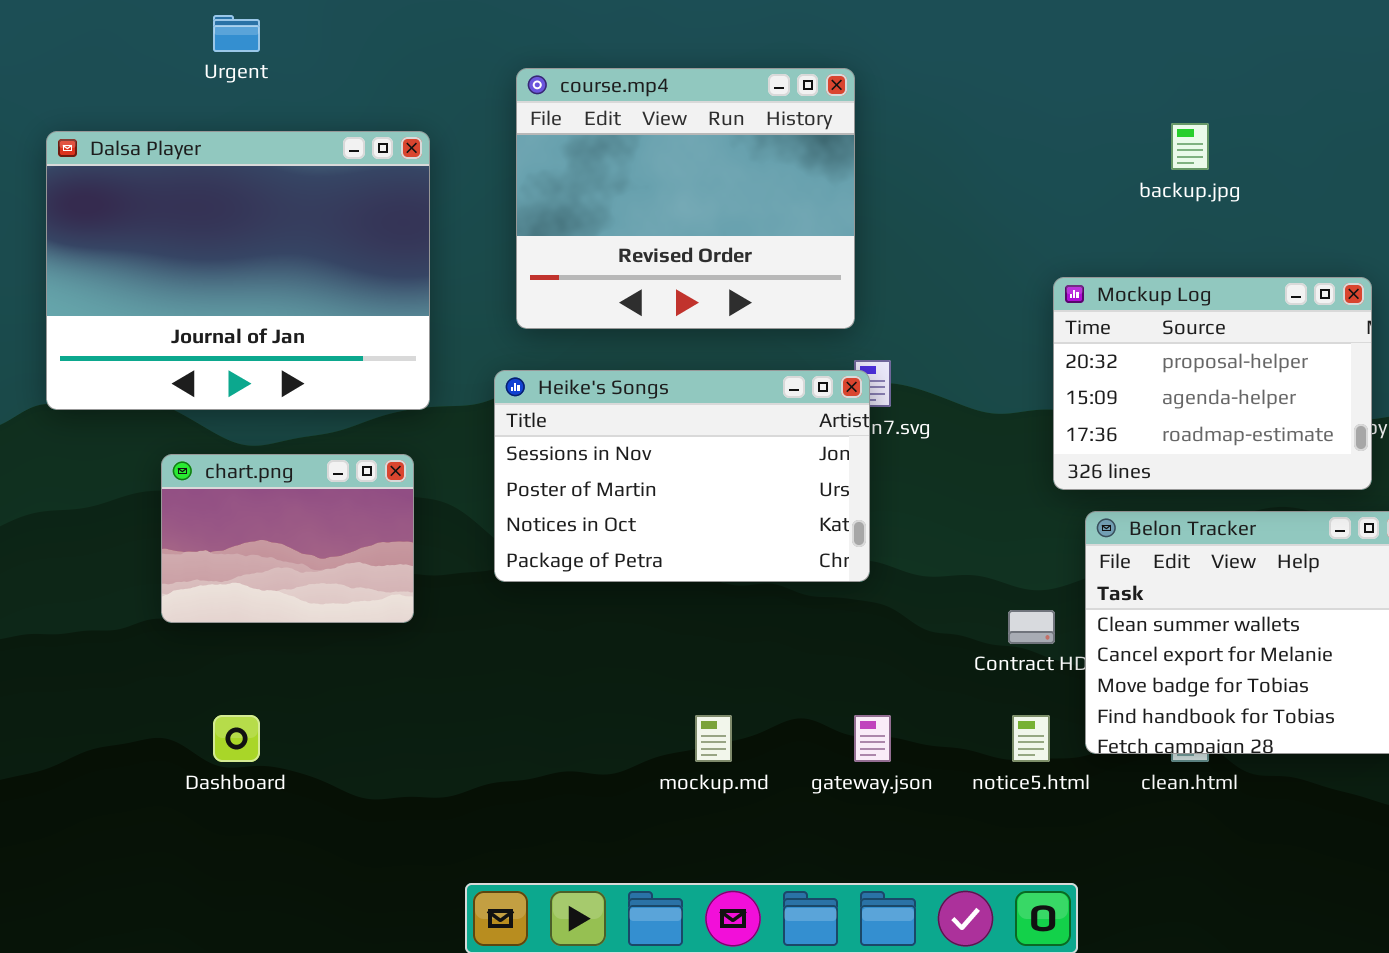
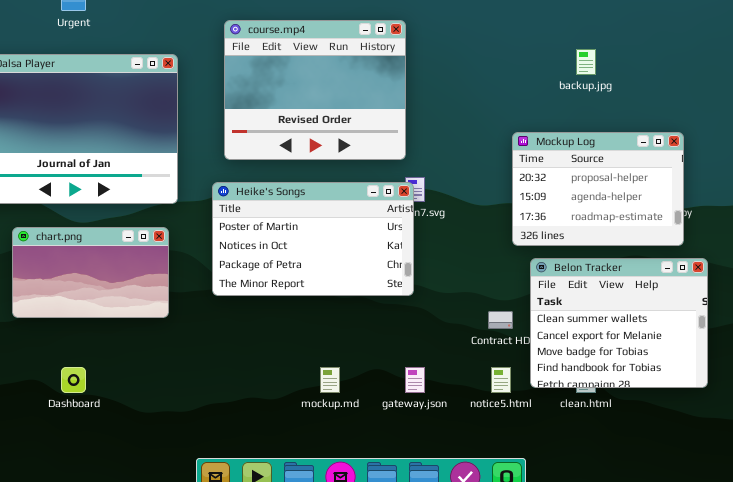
Heike's Songs: [494,370,870,582] -> [212,182,414,296], scrolled down 1 row
chart.png: [161,454,414,623] -> [12,227,169,318], resized

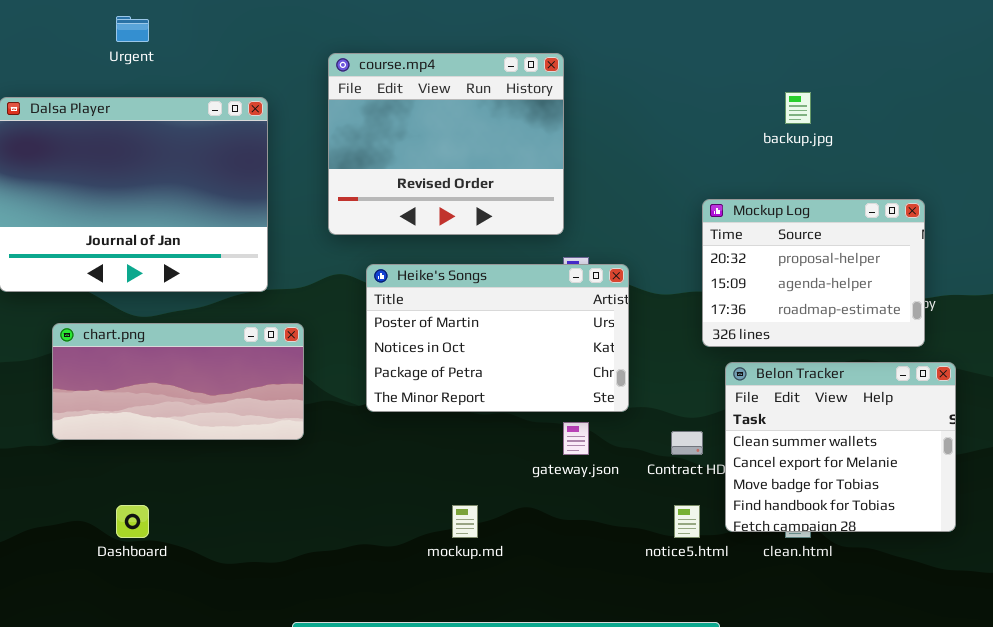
Heike's Songs: [212,182,414,296] -> [366,264,629,412], moved
chart.png: [12,227,169,318] -> [52,323,304,440], resized
gateway.json: [405,367,425,393] -> [563,422,589,455], moved

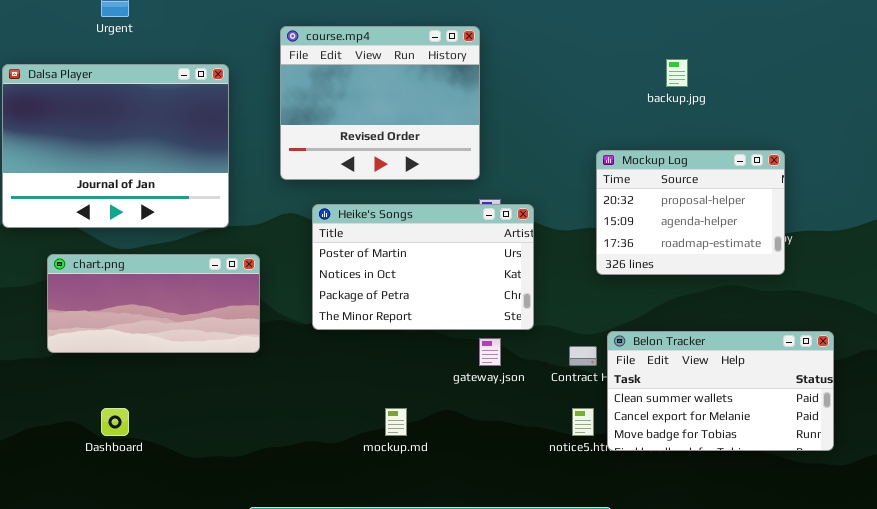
Belon Tracker: [725,362,956,532] -> [607,331,834,451], moved, resized

